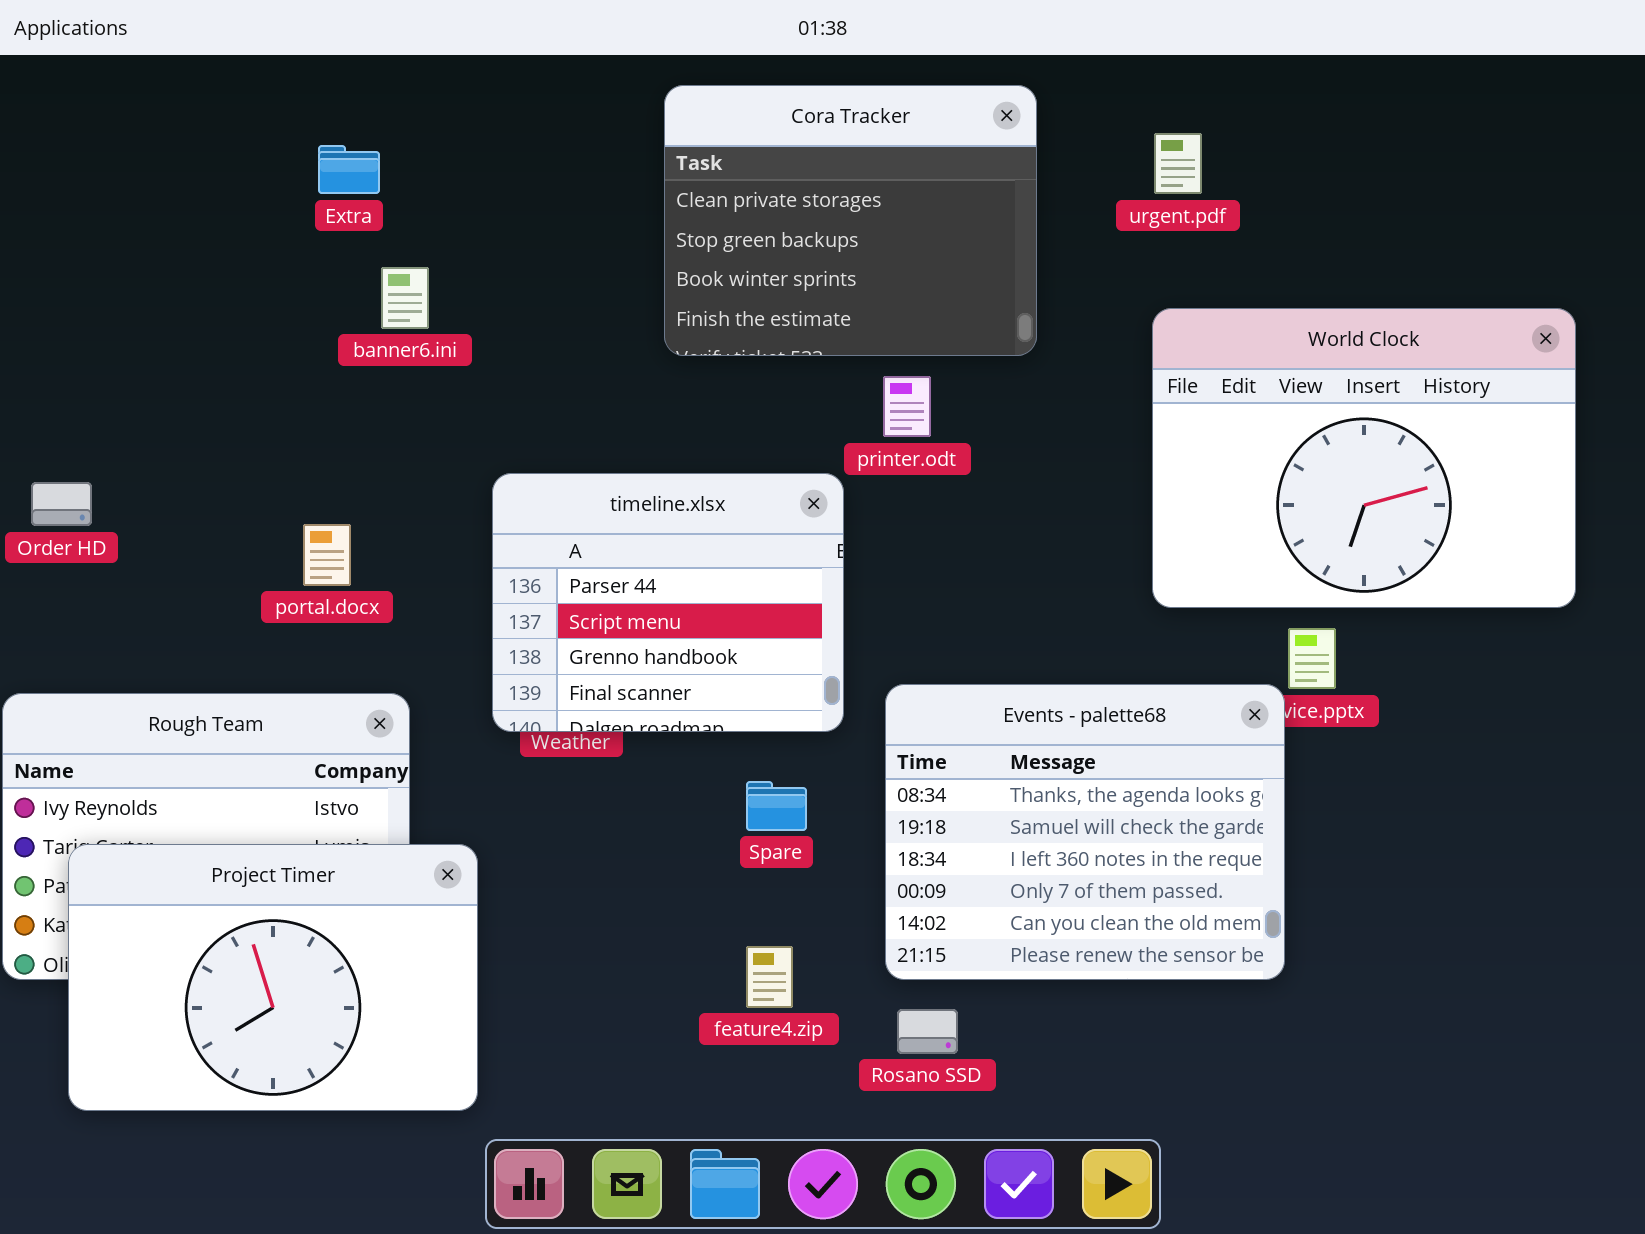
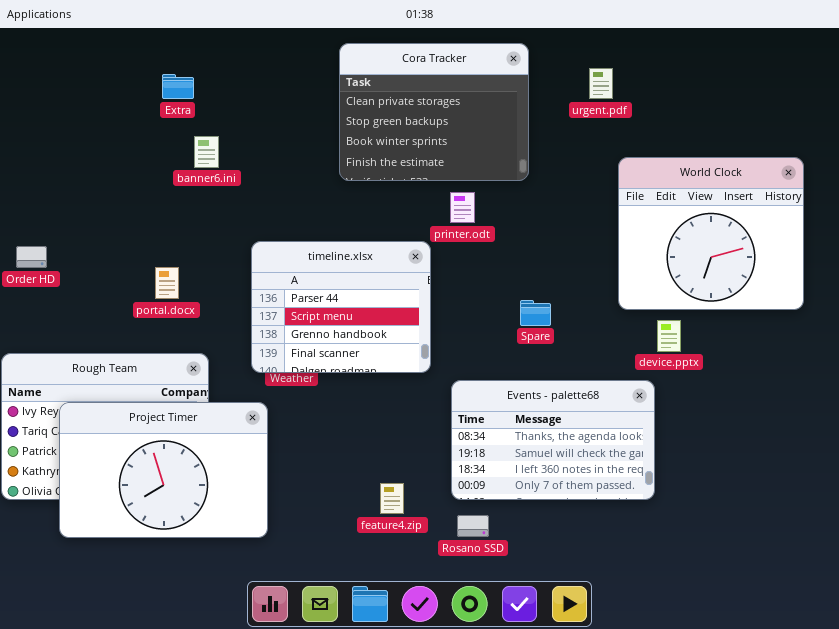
World Clock: [1152,308,1576,608] -> [618,157,804,310], resized
Events - palette68: [885,684,1285,980] -> [451,380,655,500], resized
Spare: [746,781,807,831] -> [520,300,551,326], moved
Project Timer: [68,844,478,1111] -> [59,402,268,538], moved

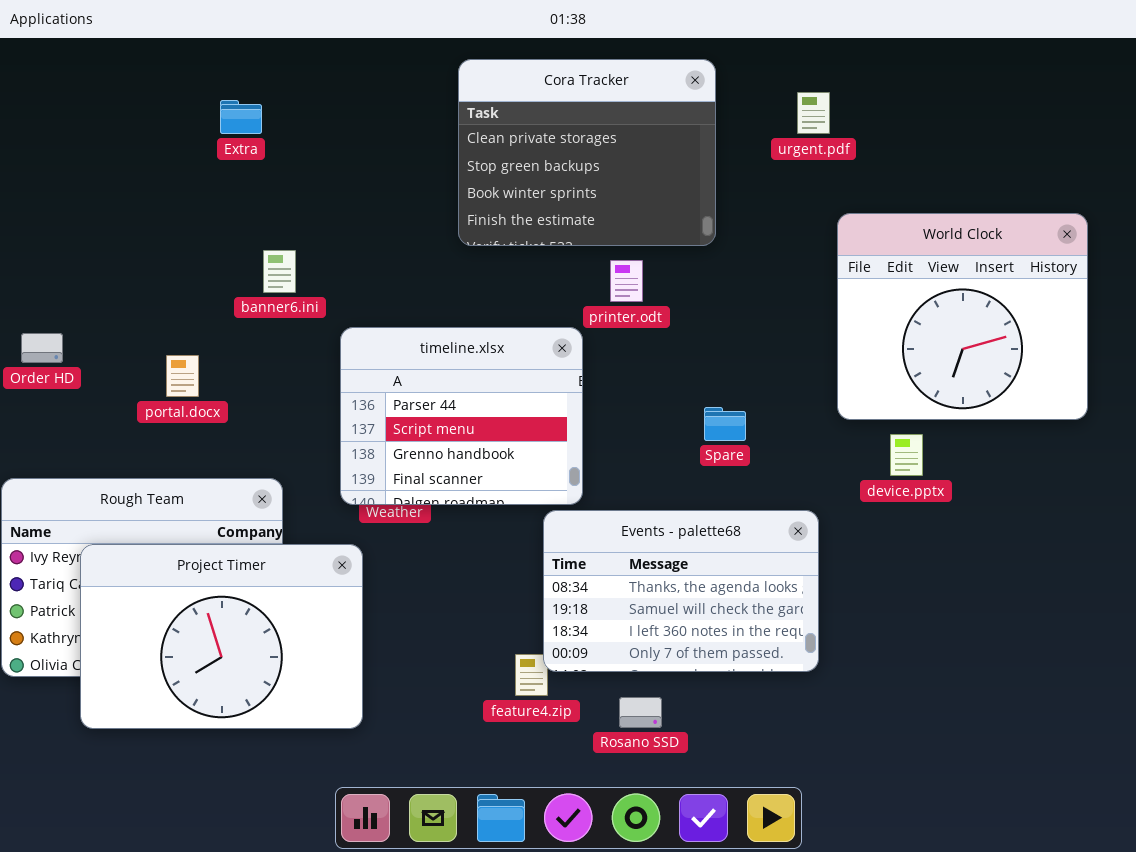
banner6.ini: [194,136,219,168] -> [263,250,296,293], moved
portal.docx: [155,267,179,299] -> [166,355,199,397], moved
Events - palette68: [451,380,655,500] -> [543,510,819,672], moved

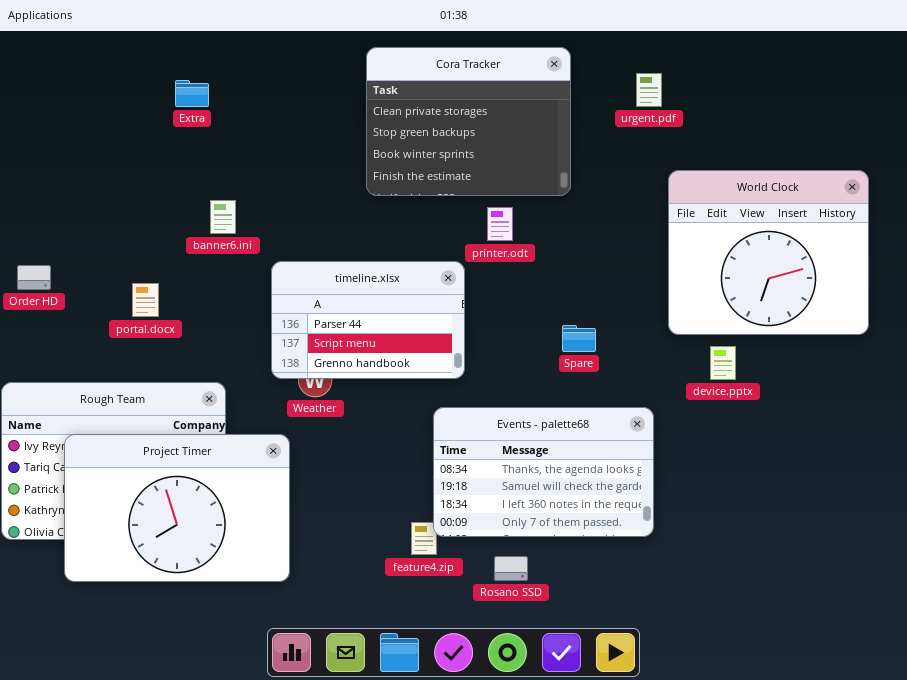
timeline.xlsx: [340,327,583,505] -> [271,261,465,379], resized

